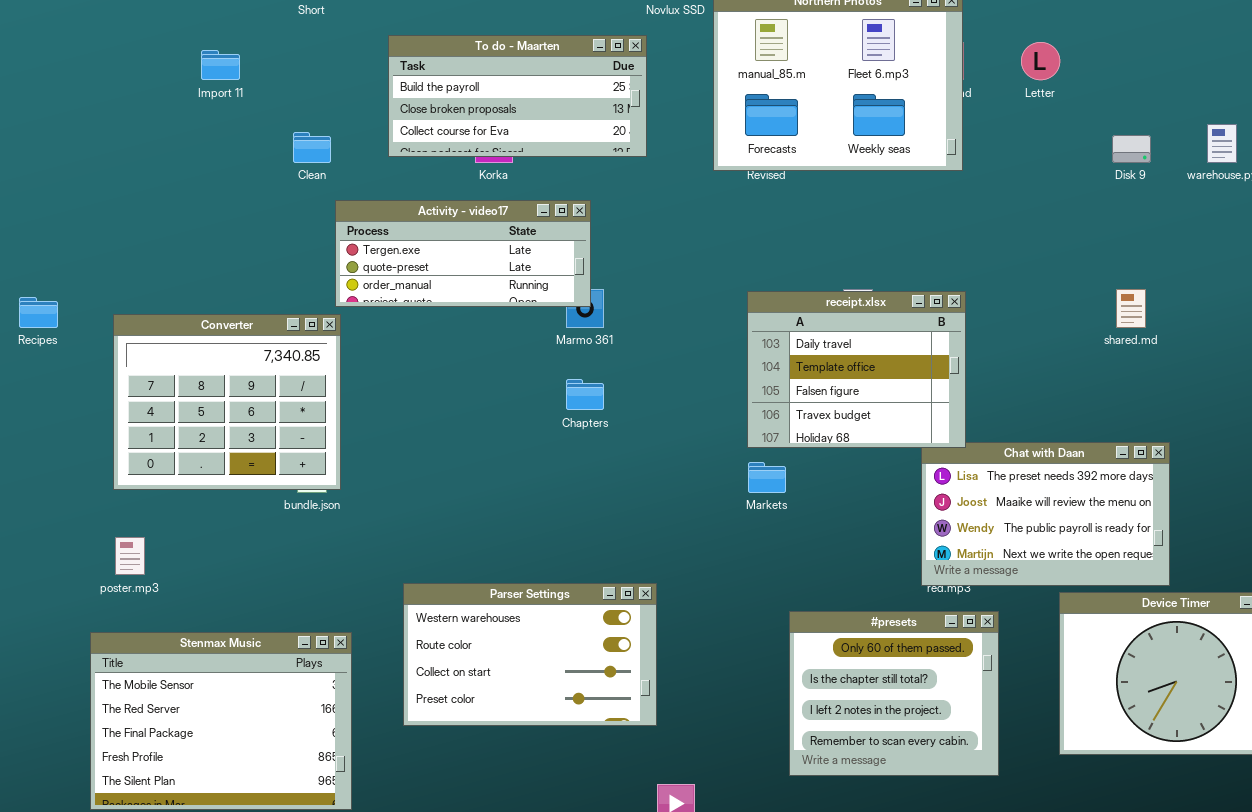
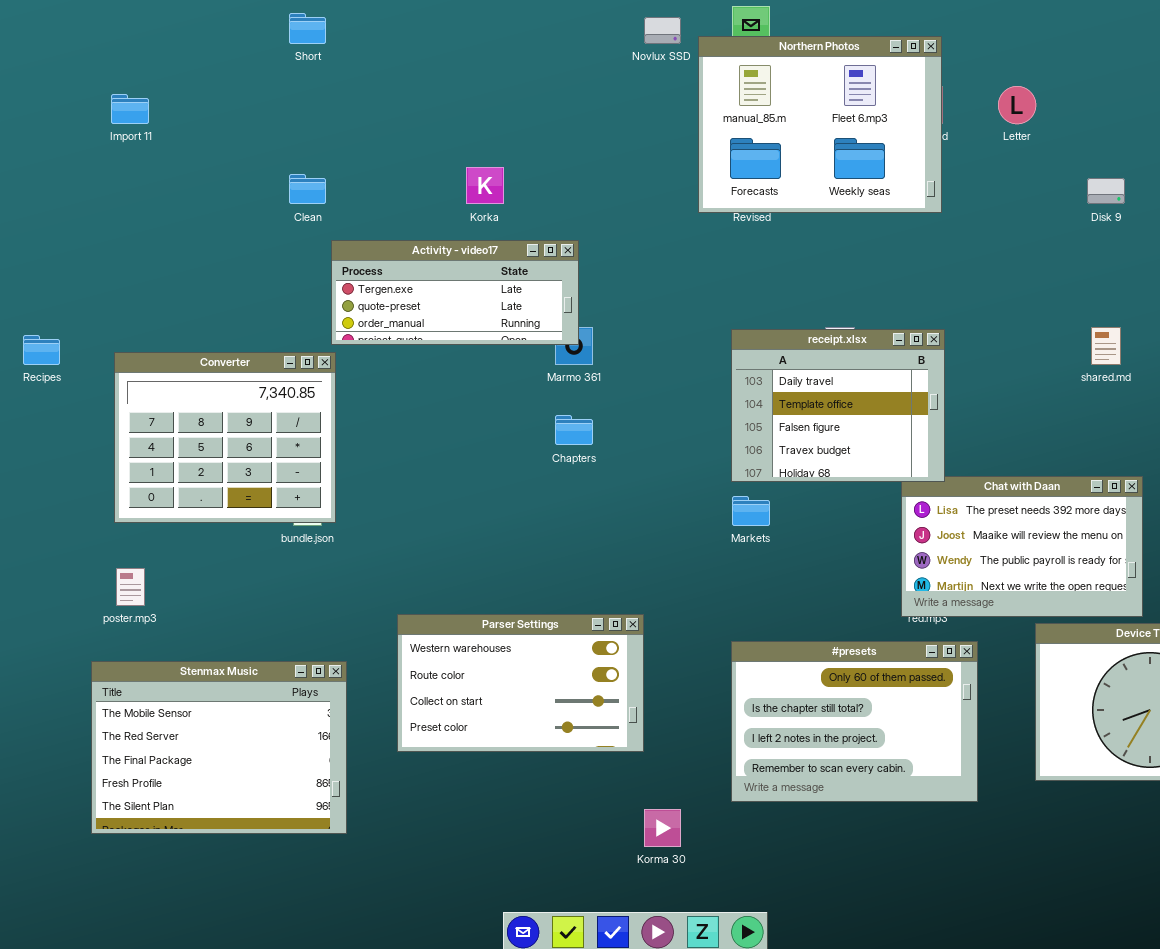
To do - Maarten: [388,35,647,157] -> none, closed
Import 11: [201,50,240,80] -> [111,94,149,124], moved
#presets: [789,611,999,776] -> [731,641,978,802], resized

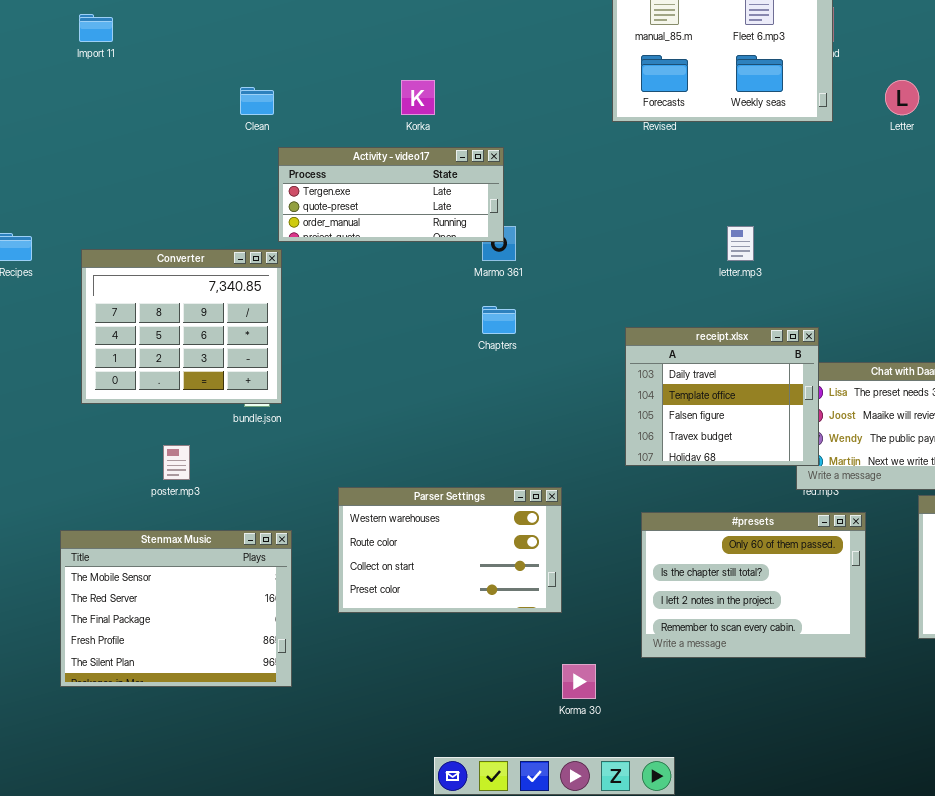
Letter: [998,86,1036,124] -> [885,80,919,115], moved
receipt.xlsx: [731,329,945,482] -> [625,327,819,466], moved
poster.mp3: [116,568,145,606] -> [163,445,190,480], moved

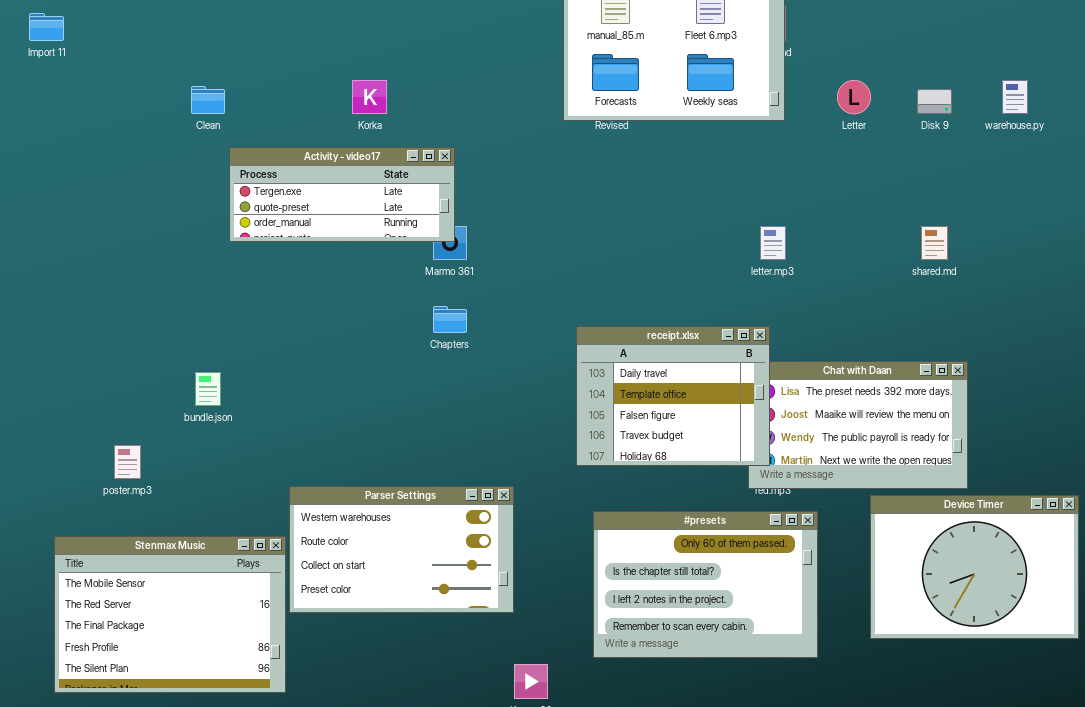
letter.mp3: [727,226,754,261] -> [760,226,786,260], moved
Converter: [81,249,282,404] -> none, closed
Stenmax Music: [60,530,292,687] -> [54,536,286,693], moved

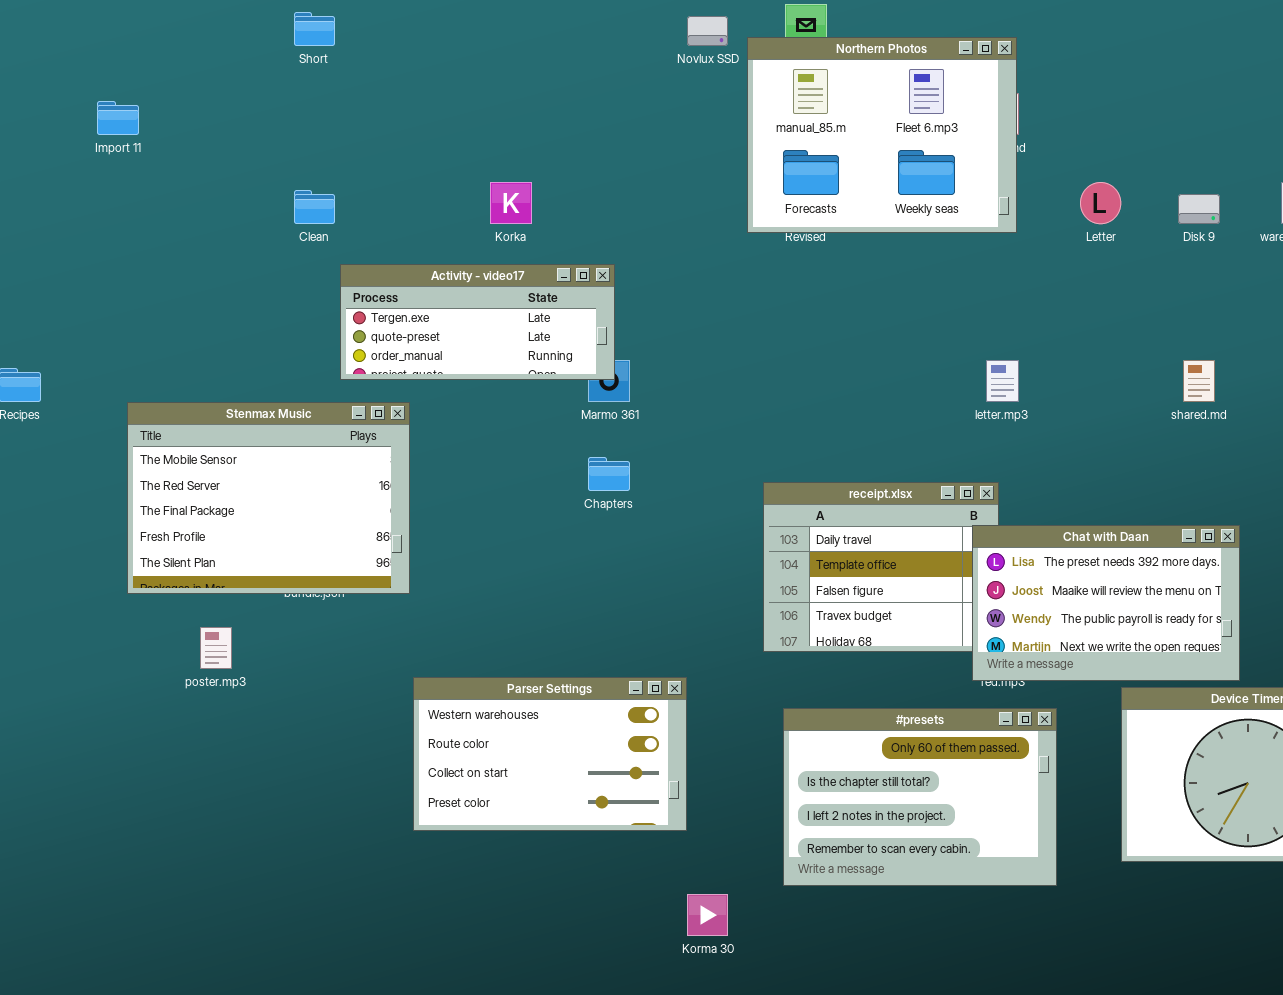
Chat with Daan: [748,361,968,489] -> [972,525,1240,681], raised
Stenmax Music: [54,536,286,693] -> [127,402,410,594], moved

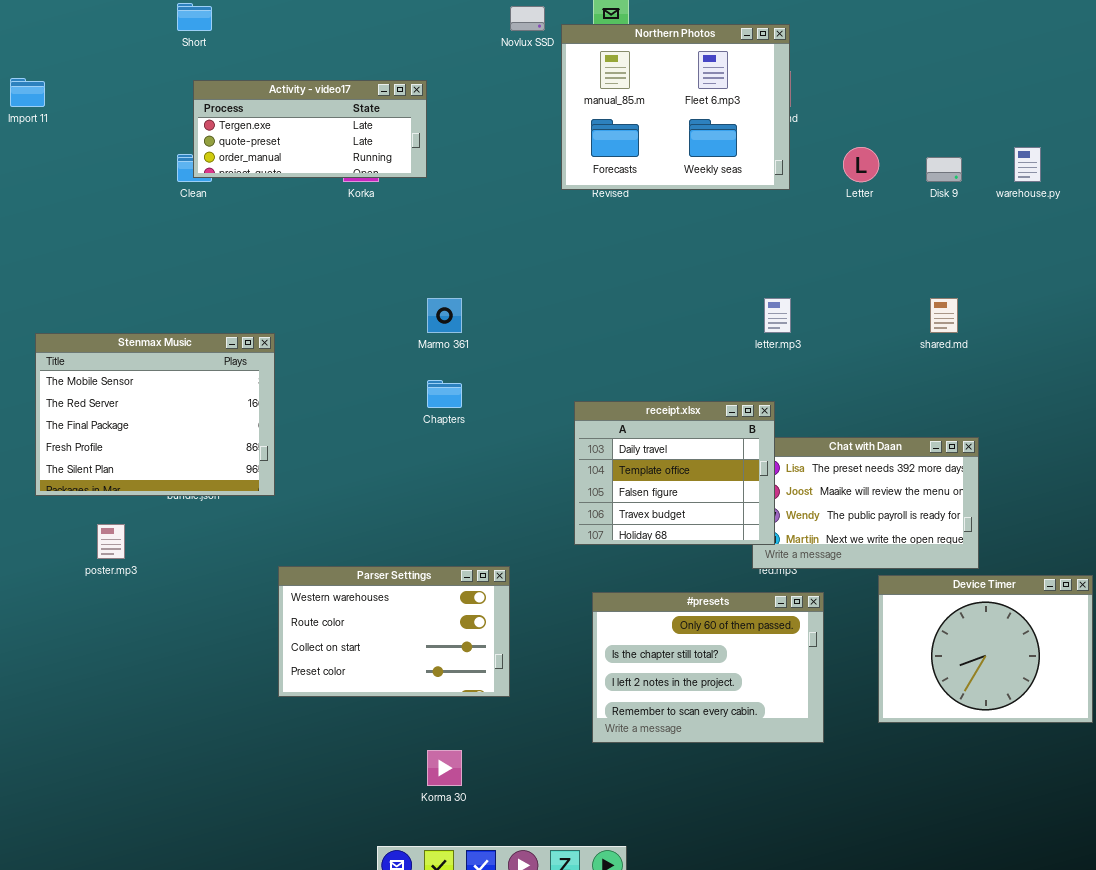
Activity - video17: [340,264,615,380] -> [193,80,427,178], moved
receipt.xlsx: [763,482,999,652] -> [574,401,775,545], raised
Korma 30: [687,894,728,936] -> [427,750,462,786], moved

